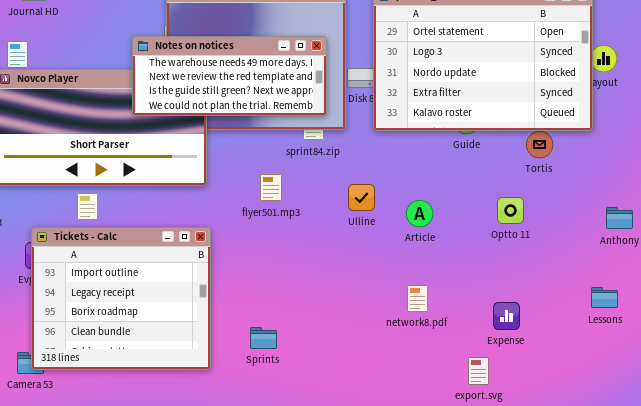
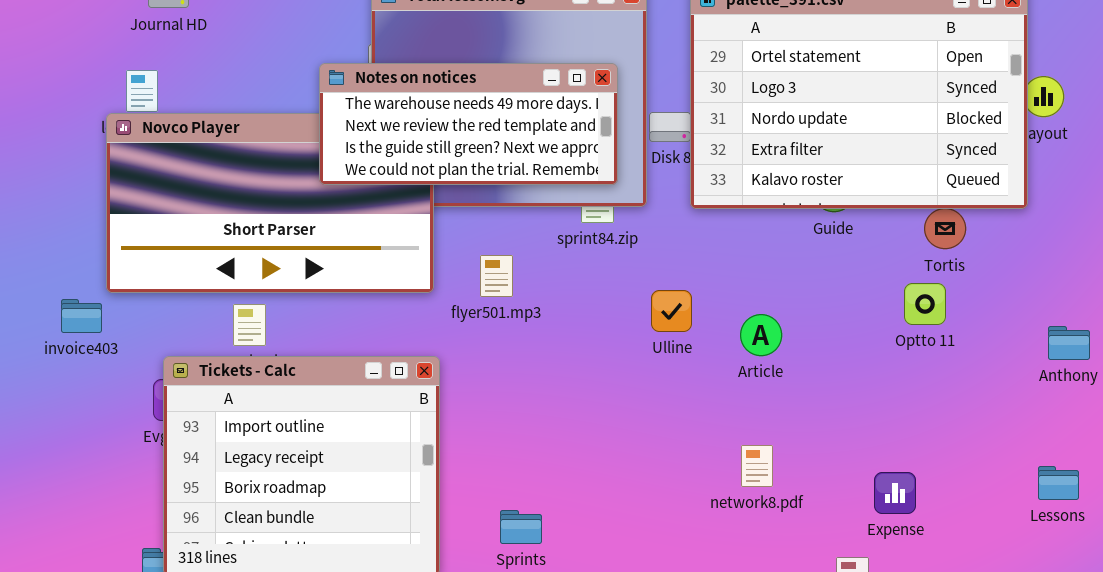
flyer501.mp3: [260,174,282,201] -> [480,255,513,297], moved
Optto 11: [497,197,524,224] -> [904,283,946,325], moved
Lessons: [591,287,618,308] -> [1038,466,1079,500], moved

